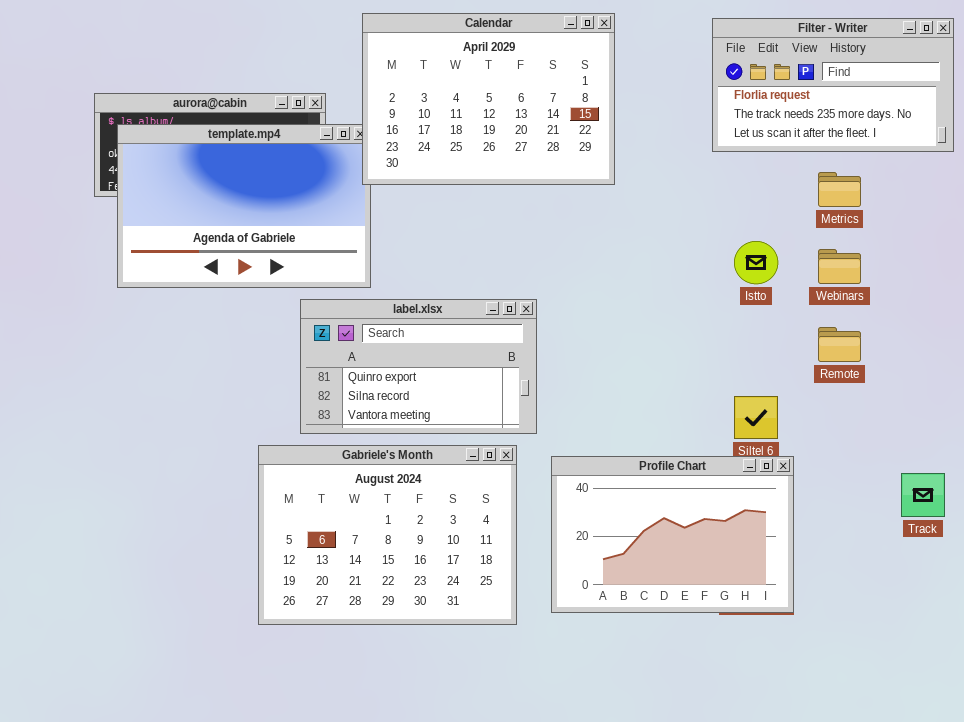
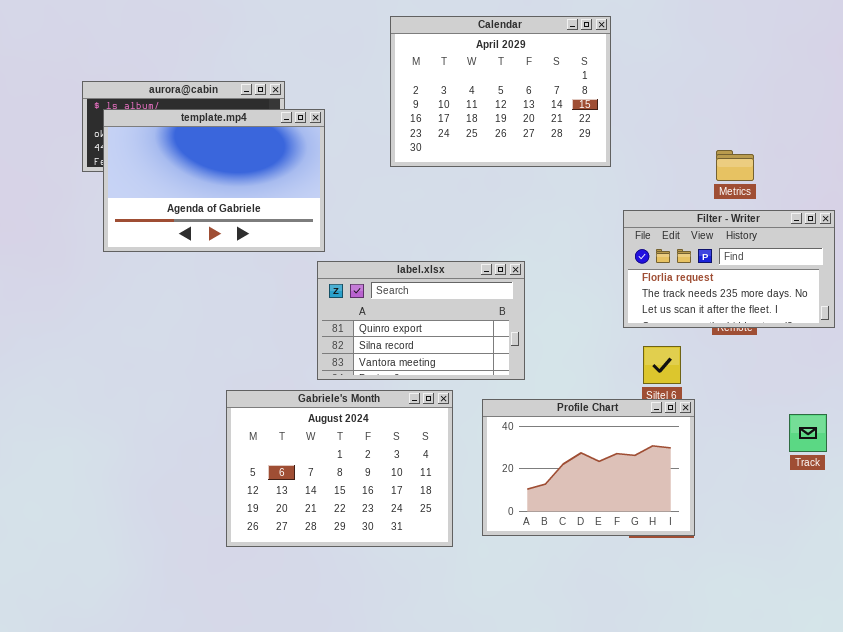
Calendar: [362,13,615,185] -> [390,16,611,167], moved
Filter - Writer: [712,18,954,152] -> [623,210,835,328], moved
label.xlsx: [300,299,537,434] -> [317,261,525,380], moved

